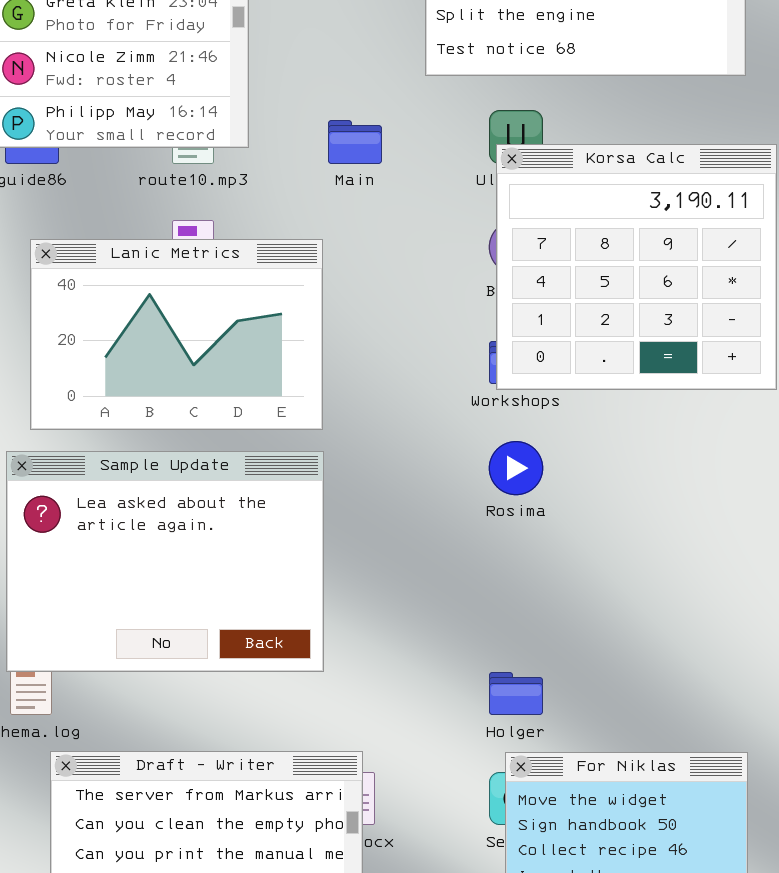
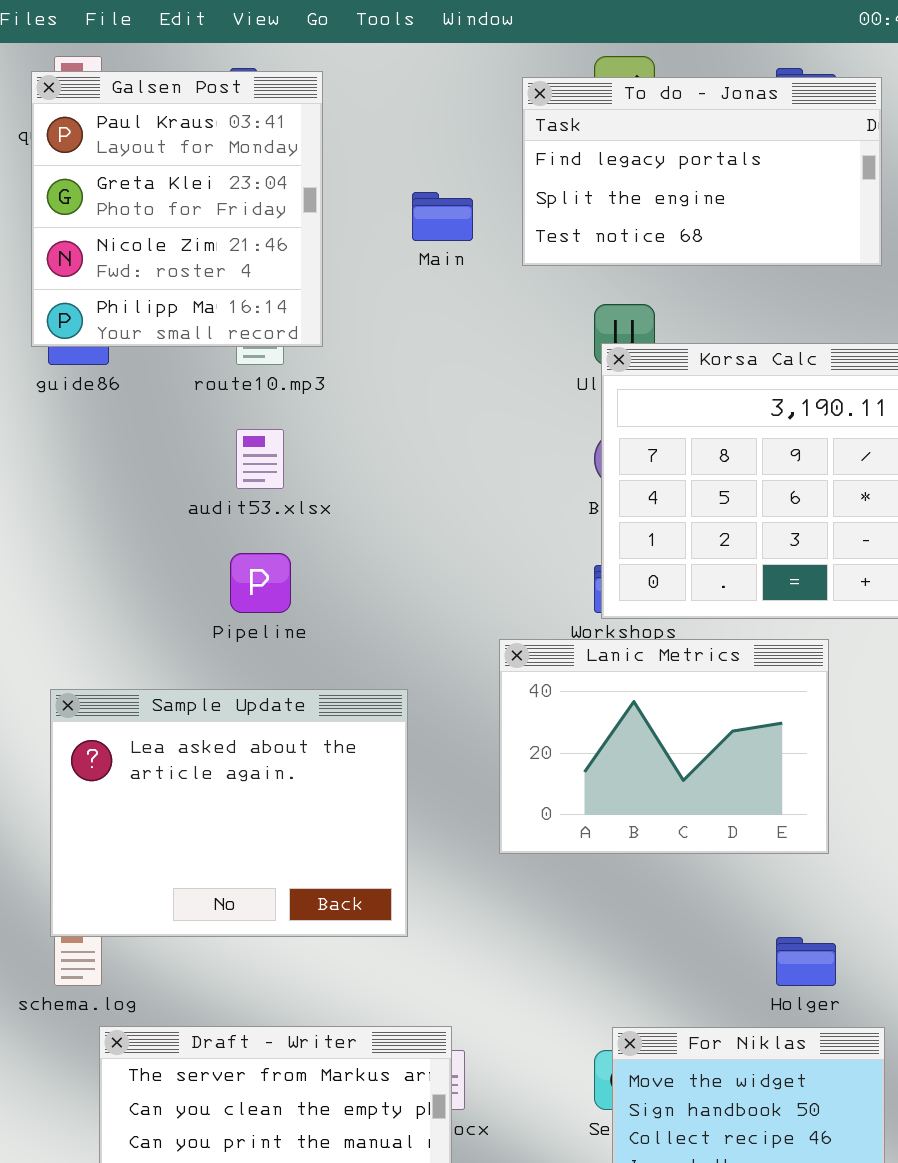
Main: [328,120,382,164] -> [412,192,473,241], moved
Lanic Metrics: [30,239,323,430] -> [499,639,829,854], moved
Holger: [489,672,543,715] -> [776,937,836,986], moved

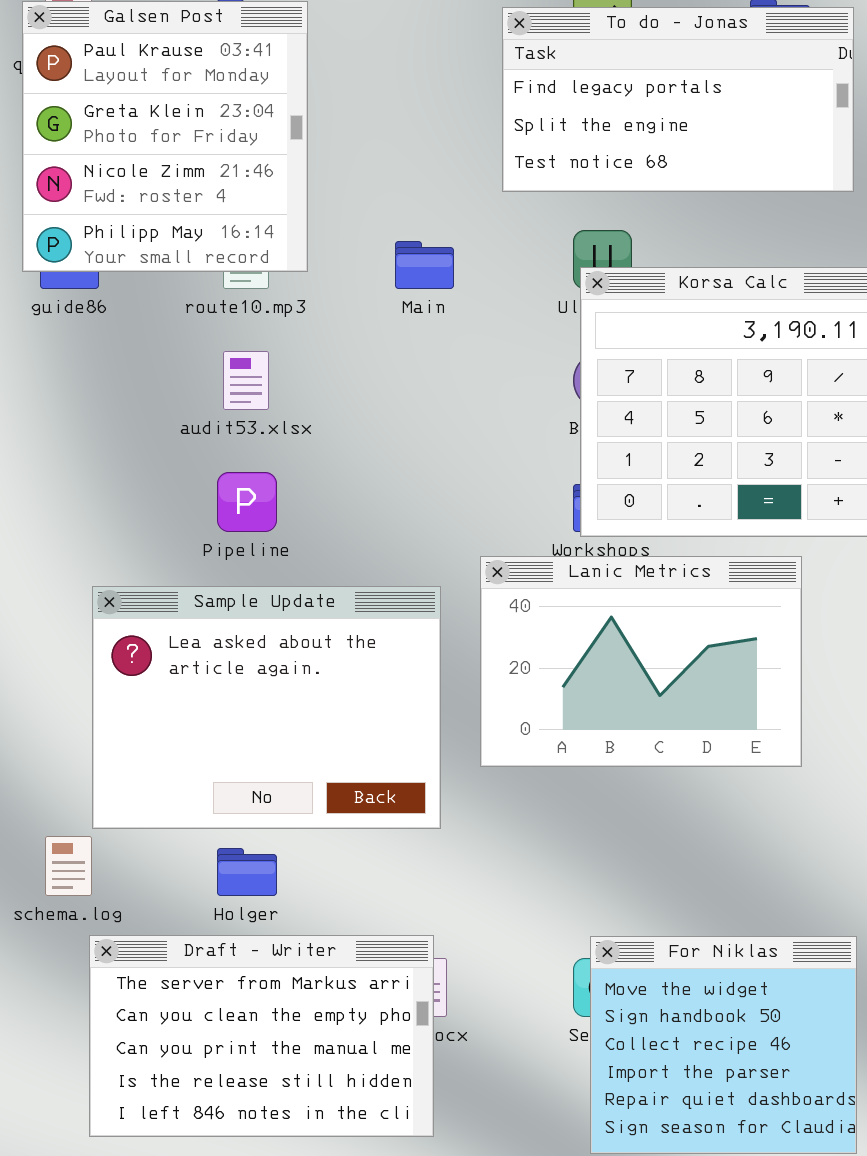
Main: [412,192,473,241] -> [395,241,454,289], moved
Sample Update: [50,689,408,937] -> [92,586,441,829], moved
Holger: [776,937,836,986] -> [217,848,277,896], moved

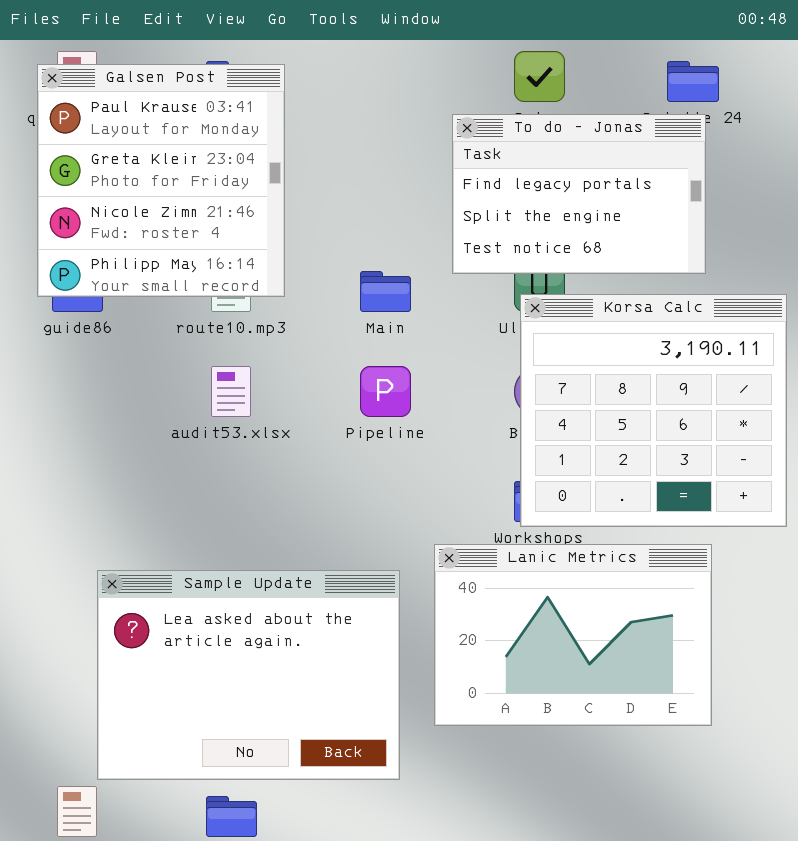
To do - Jonas: [502,7,854,192] -> [452,114,706,274], moved, resized
Pipeline: [217,472,277,532] -> [360,366,411,417], moved

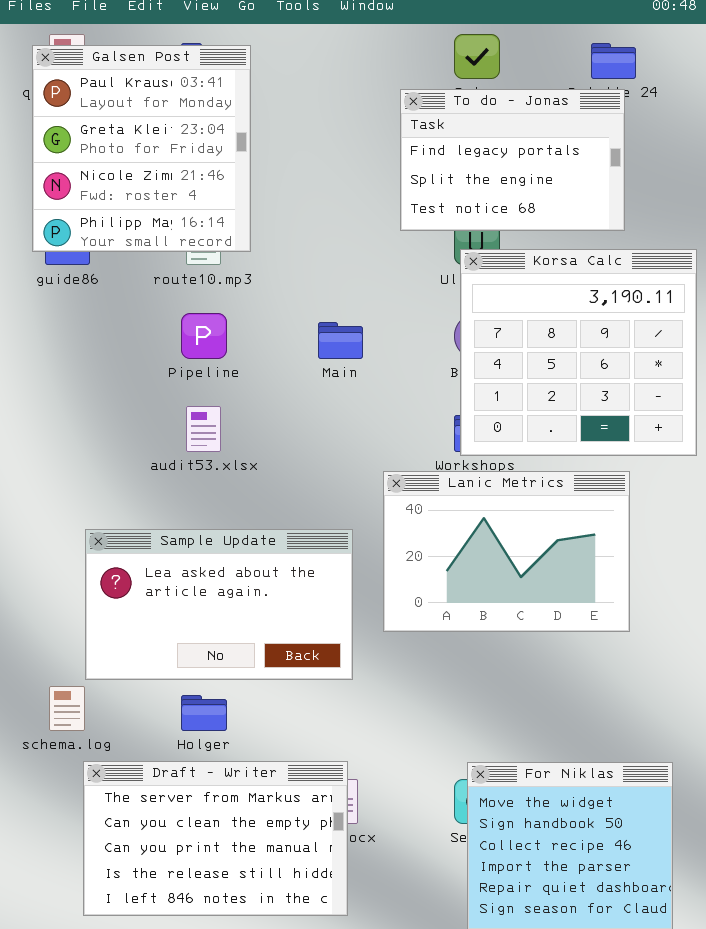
Main: [360,271,411,312] -> [318,322,363,359], moved
audit53.xlsx: [211,366,251,417] -> [186,406,221,452], moved
Pipeline: [360,366,411,417] -> [181,313,227,359], moved
Sample Update: [97,570,400,780] -> [85,529,353,680], resized

